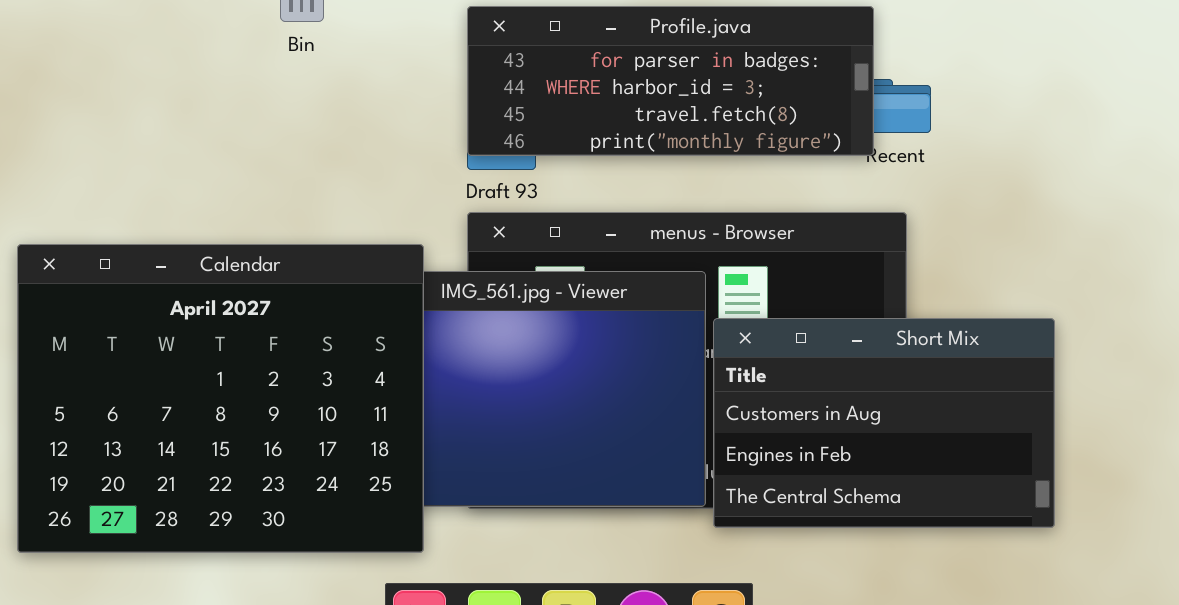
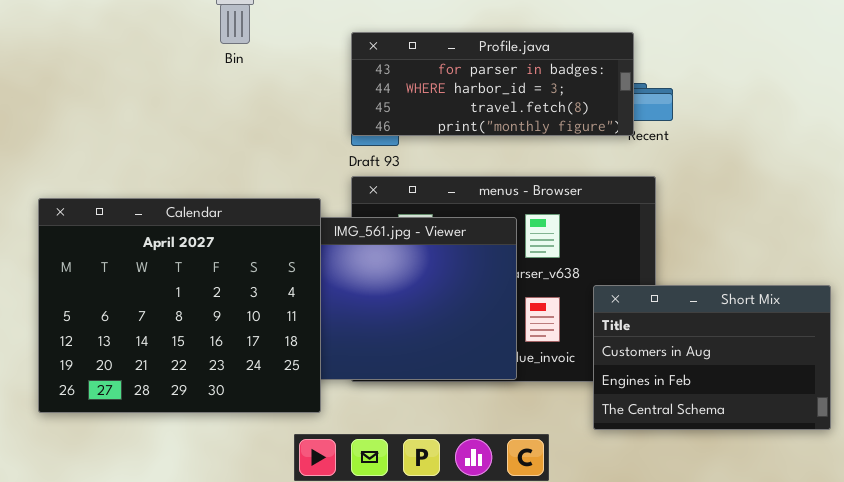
Short Mix: [713,318,1055,528] -> [593,285,831,430], moved

